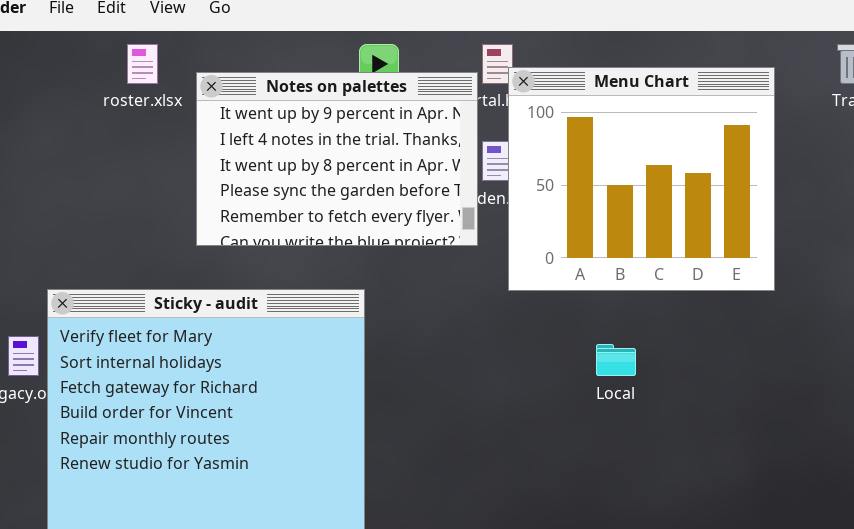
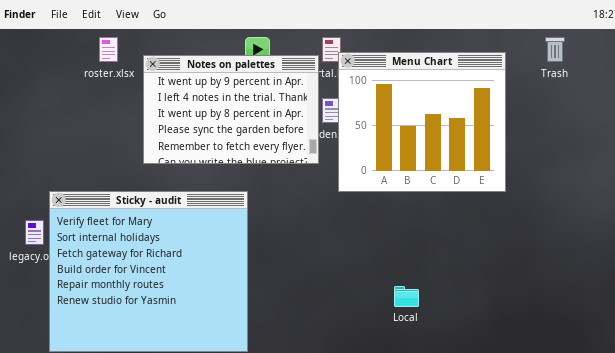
Local: [596,344,636,376] -> [394,286,419,307], moved

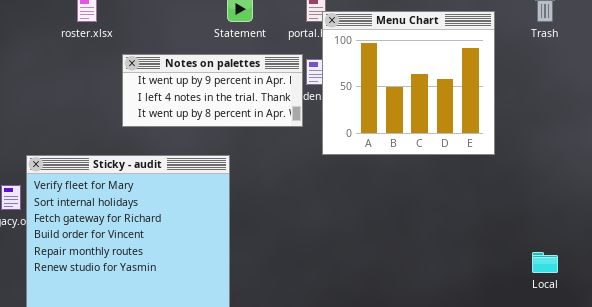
Notes on palettes: [143,55,319,164] -> [122,54,303,127], resized
Local: [394,286,419,307] -> [532,252,558,273], moved

